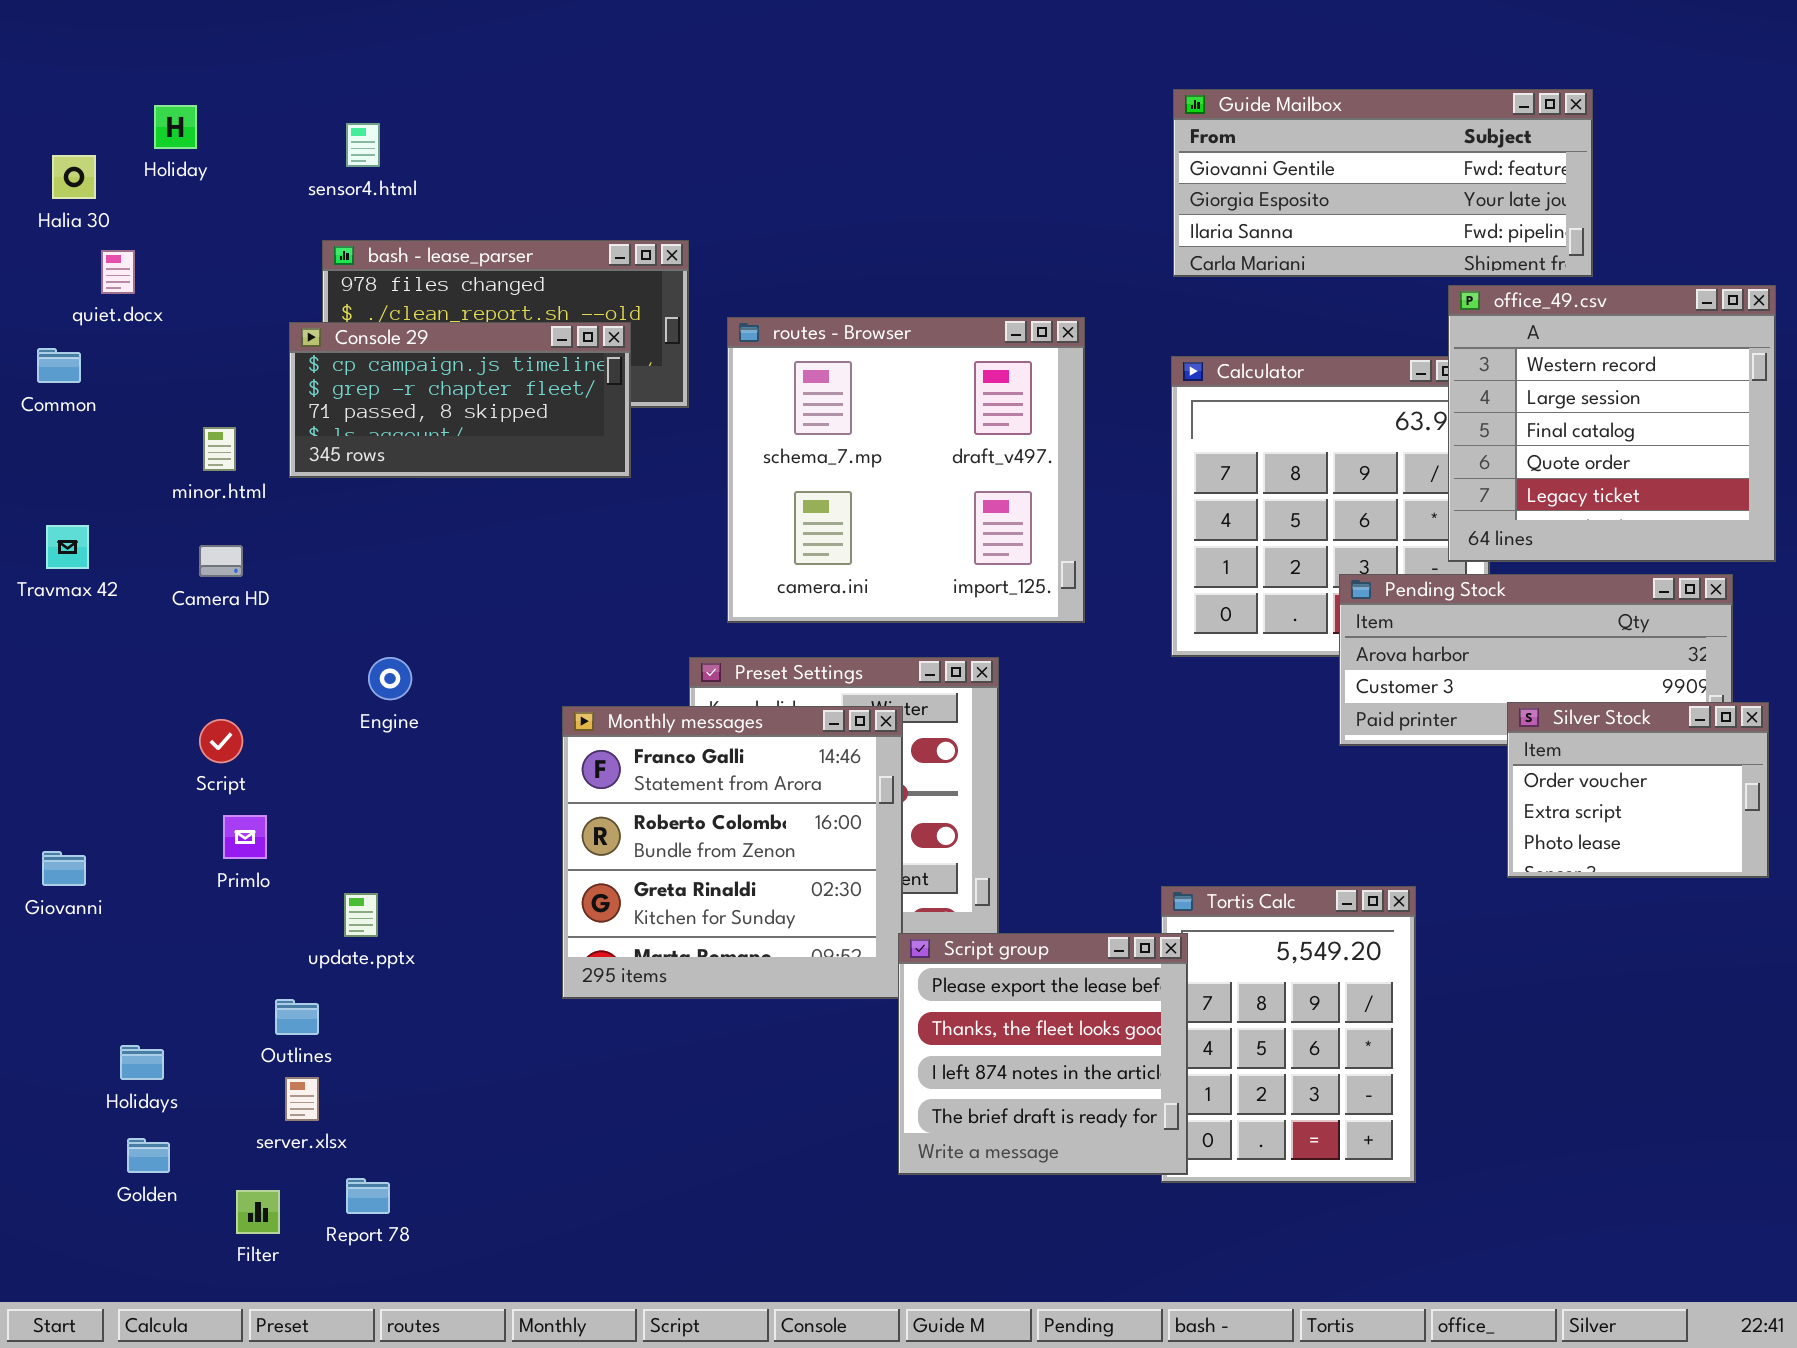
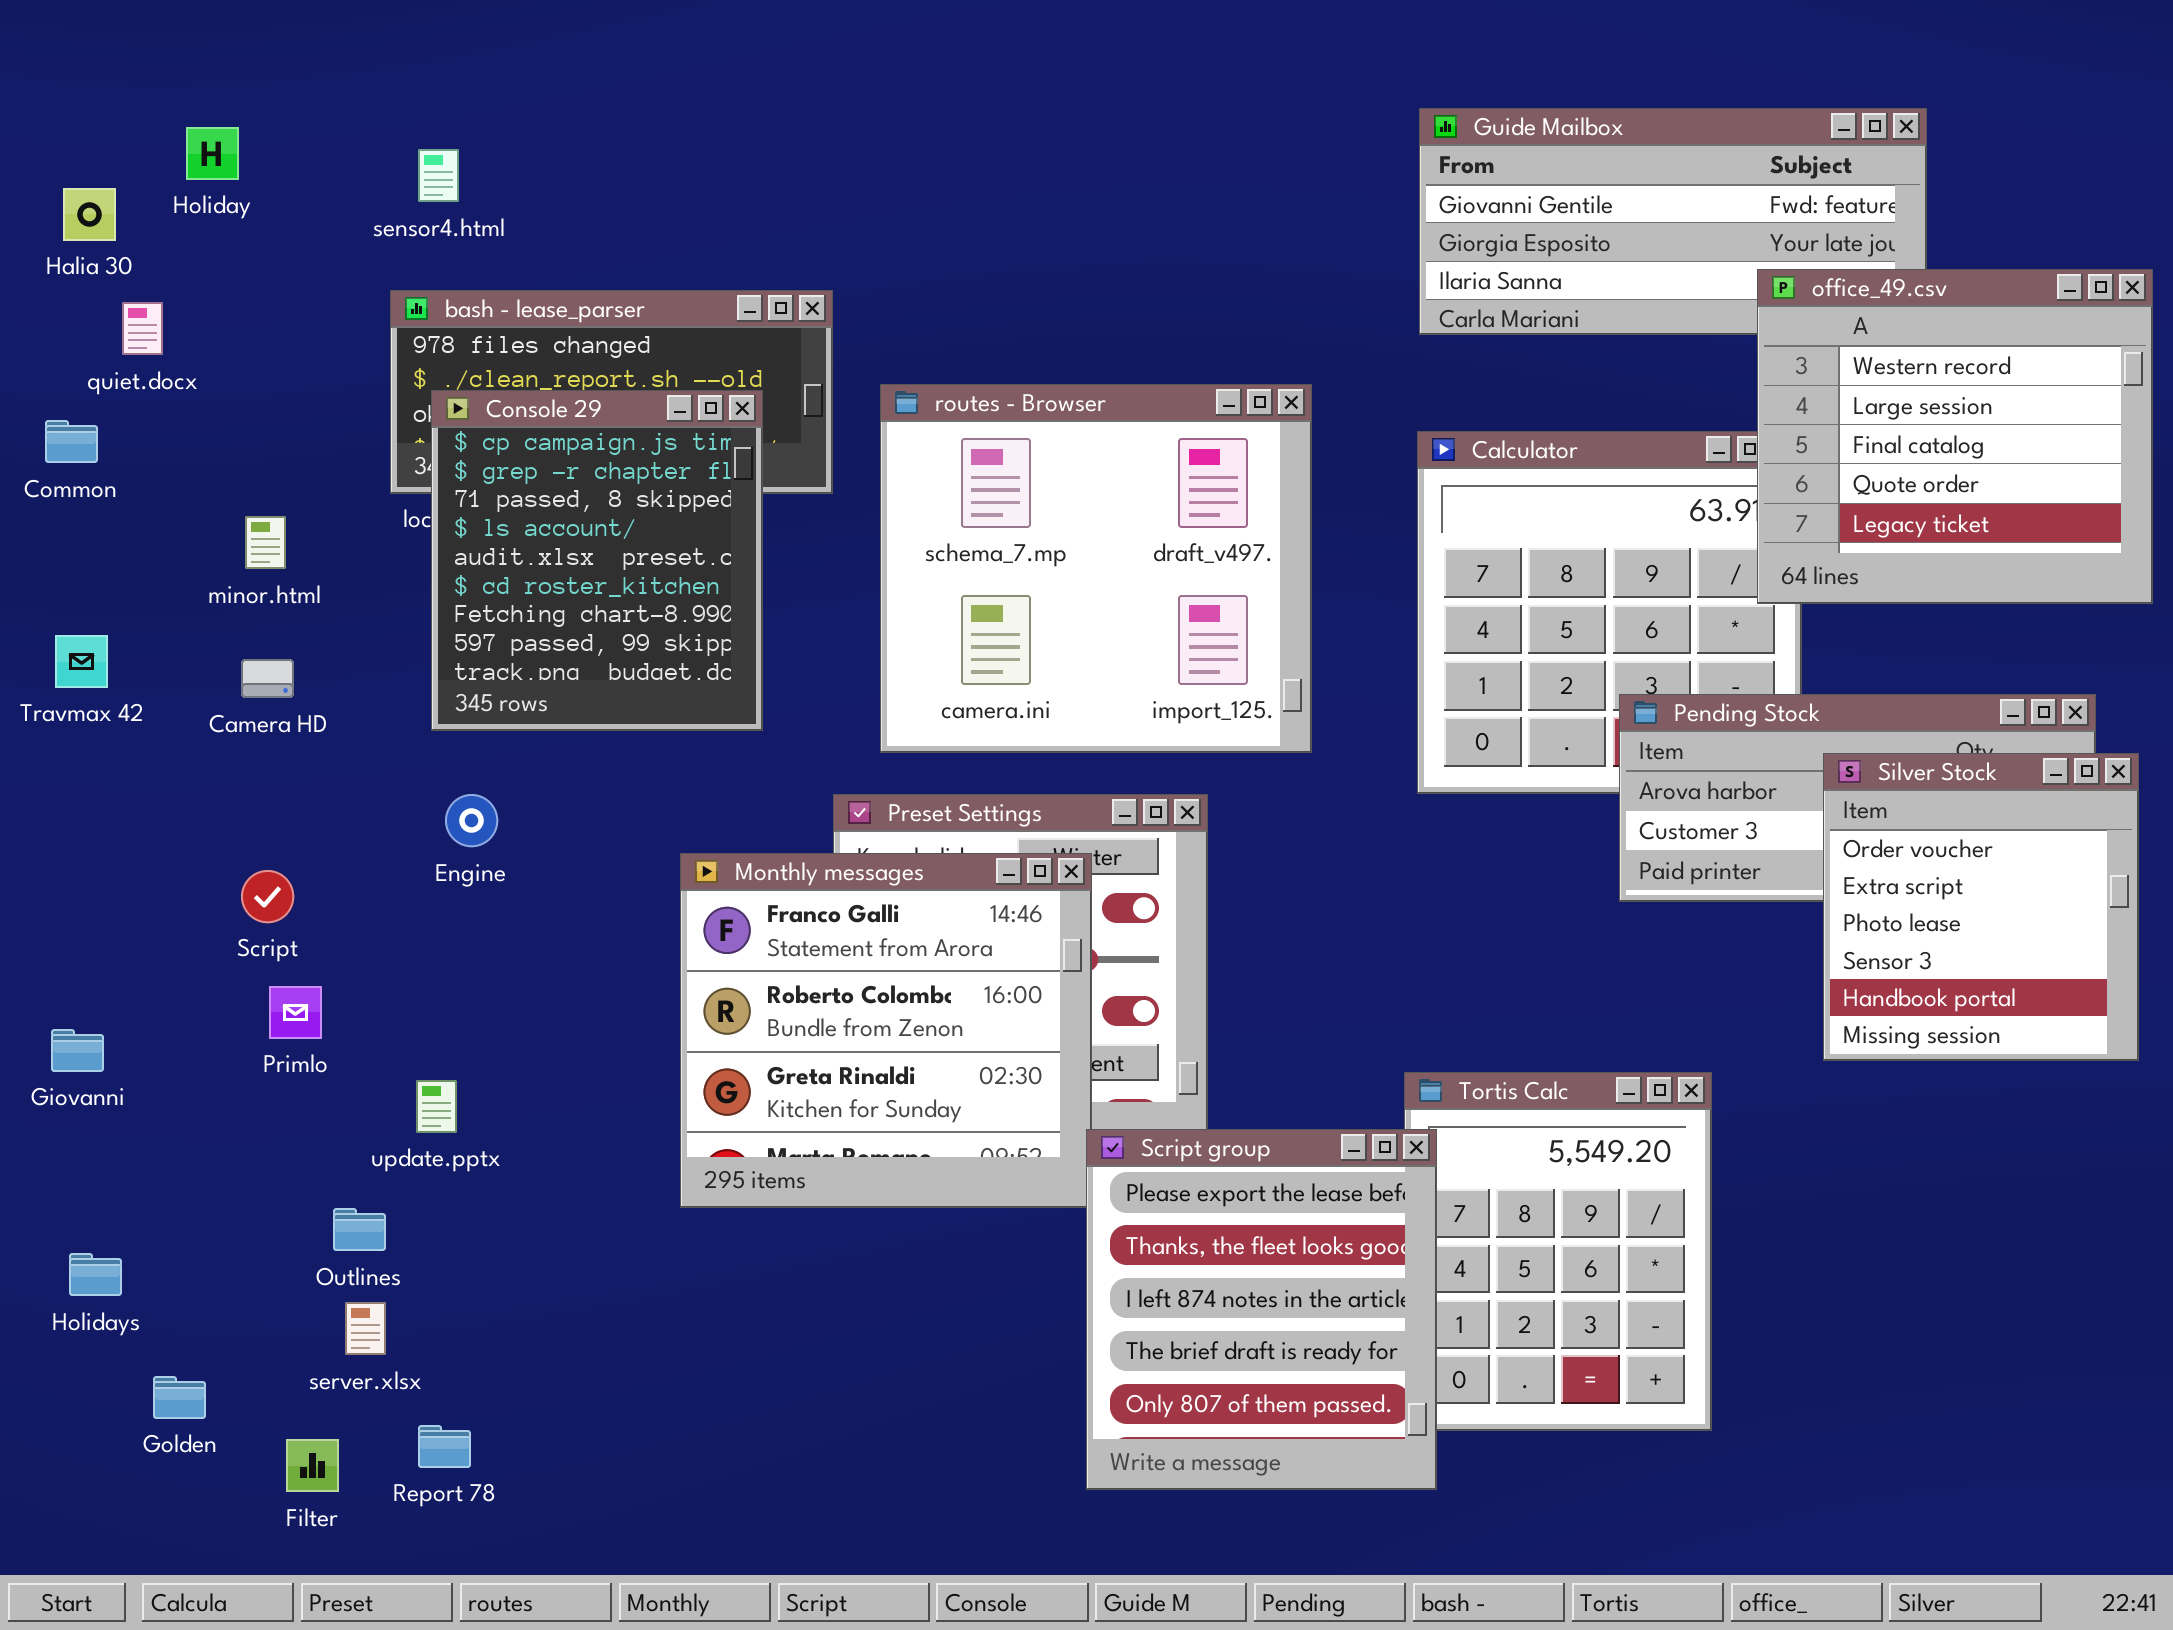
office_49.csv: [1448,285,1776,562] -> [1757,269,2153,604], moved
Console 29: [289,322,631,478] -> [431,390,763,731], resized
Silver Stock: [1507,702,1769,878] -> [1823,753,2139,1061], resized
Script group: [898,933,1188,1175] -> [1086,1129,1437,1490], resized
Holidays: [120,1045,164,1080] -> [69,1253,122,1296], moved

